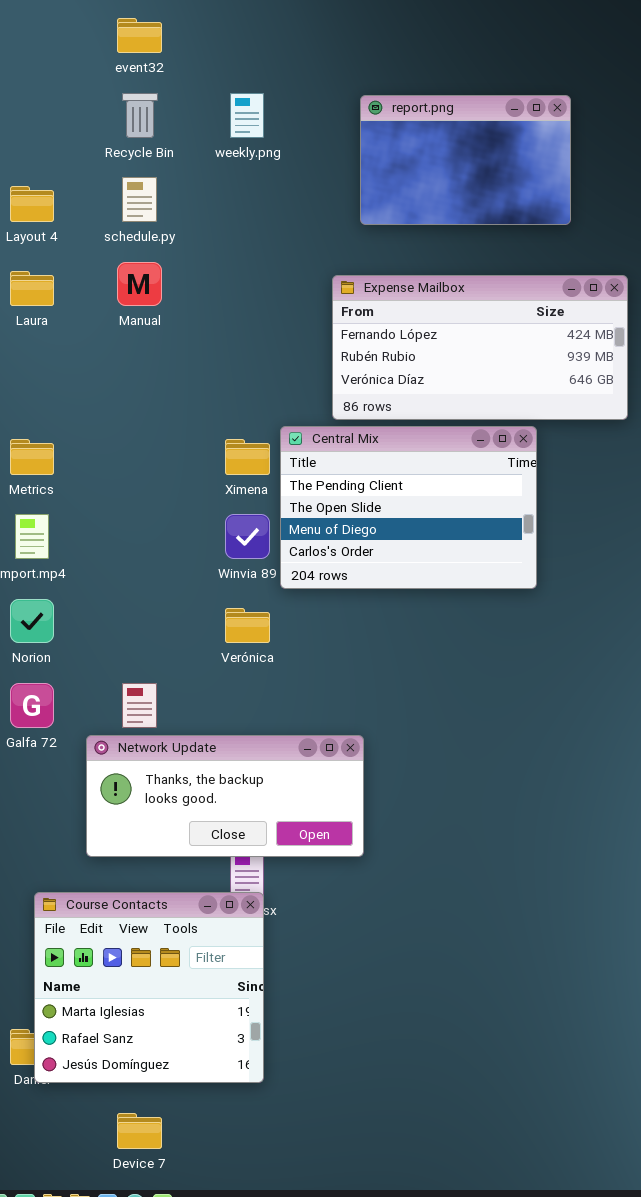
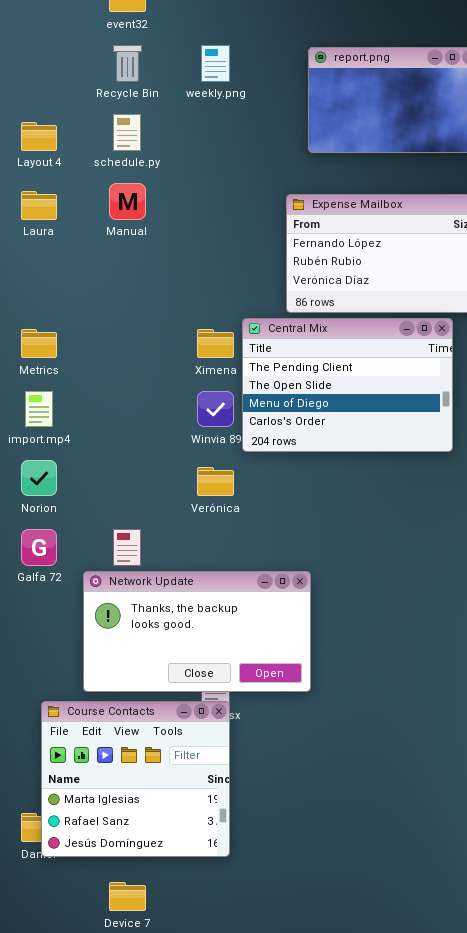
Network Update: [86,735,364,857] -> [83,571,311,692], resized

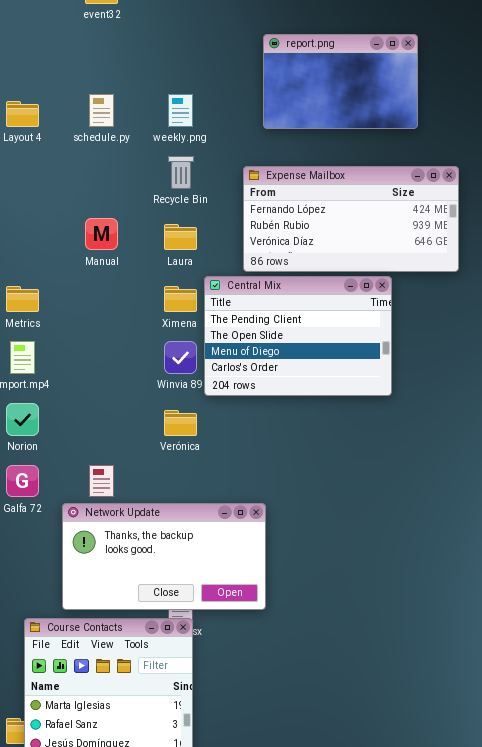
Recycle Bin: [113,45,142,82] -> [168,156,194,189], moved
weekly.png: [201,45,230,82] -> [168,94,193,127], moved
Manual: [109,183,146,220] -> [85,218,118,250], moved
Laura: [21,191,57,220] -> [164,224,197,250], moved

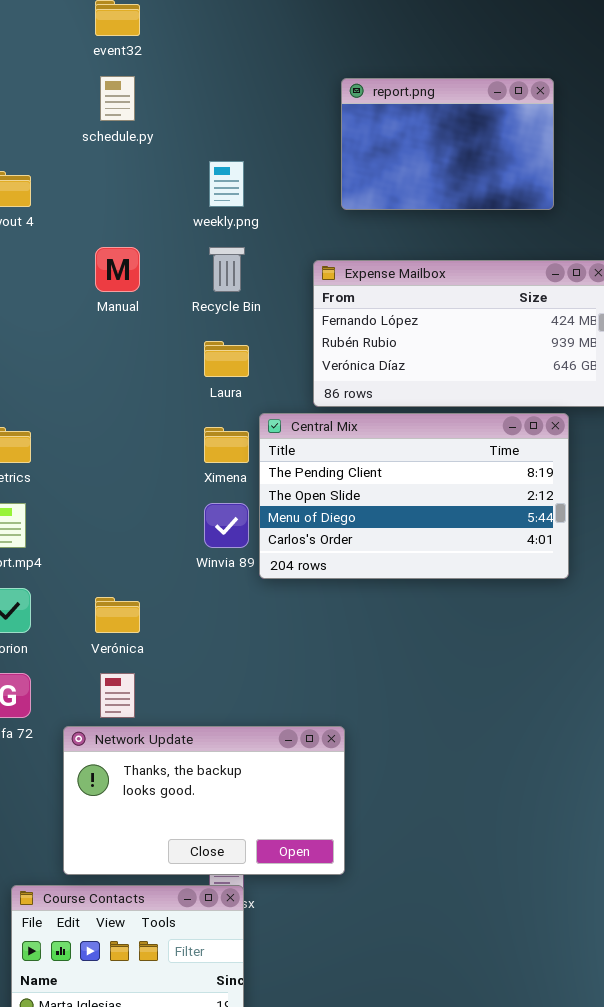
schedule.py: [89,94,114,127] -> [100,76,135,121], moved
Manual: [85,218,118,250] -> [95,247,140,292], moved
Central Mix: [204,276,392,396] -> [259,413,569,579], resized
Verónica: [164,410,197,436] -> [95,597,140,633], moved

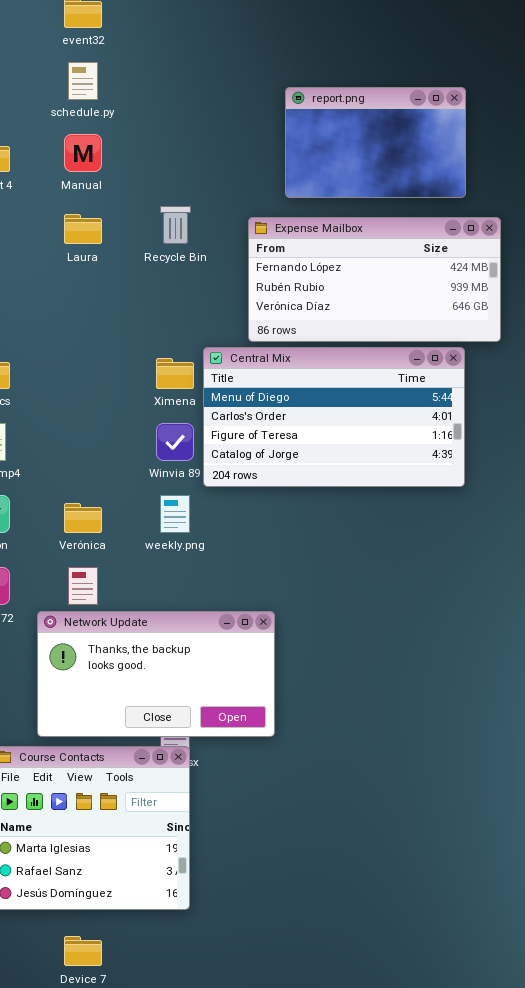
report.png: [341,78,554,210] -> [285,87,466,198], moved
weekly.png: [209,161,244,207] -> [160,495,190,533], moved
Manual: [95,247,140,292] -> [64,134,102,172], moved
Laura: [204,341,249,377] -> [64,214,102,244], moved
Central Mix: [259,413,569,579] -> [203,347,465,487], scrolled down 2 rows

